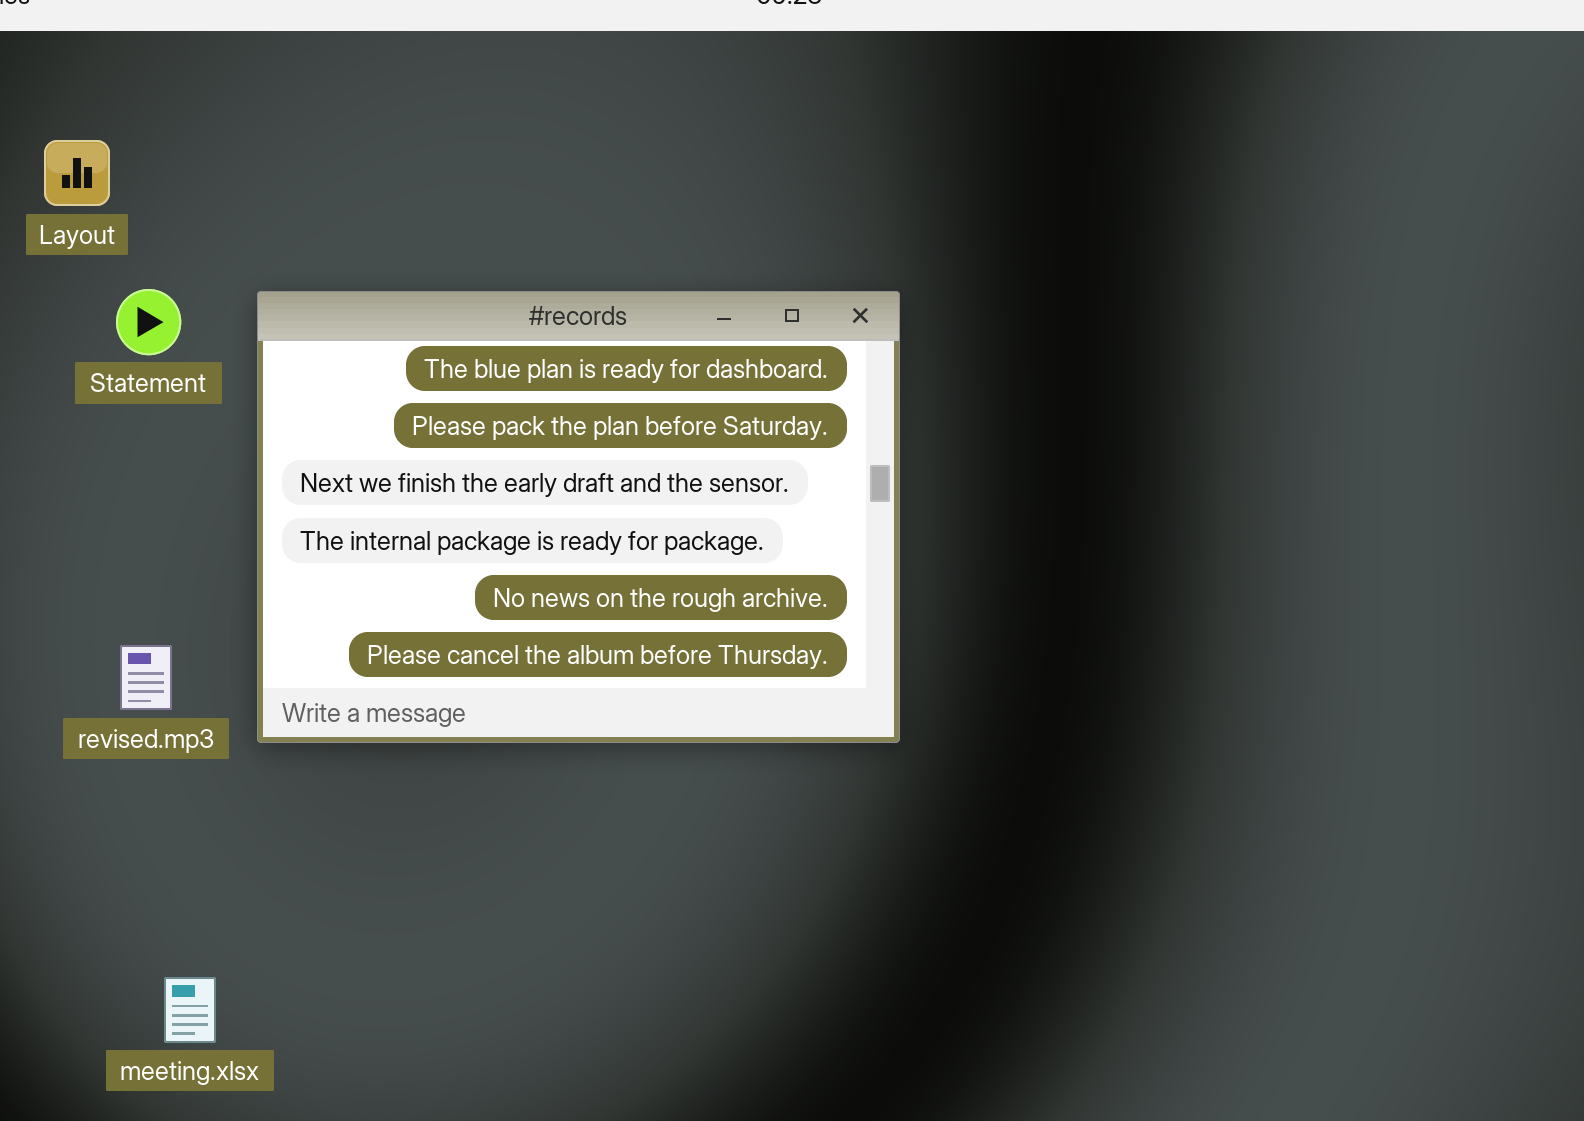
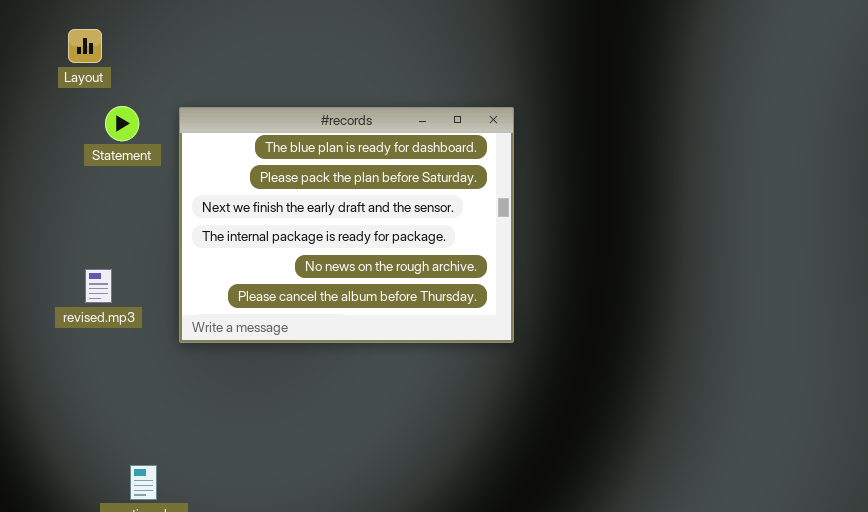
revised.mp3: [120,645,172,710] -> [85,269,112,303], moved

